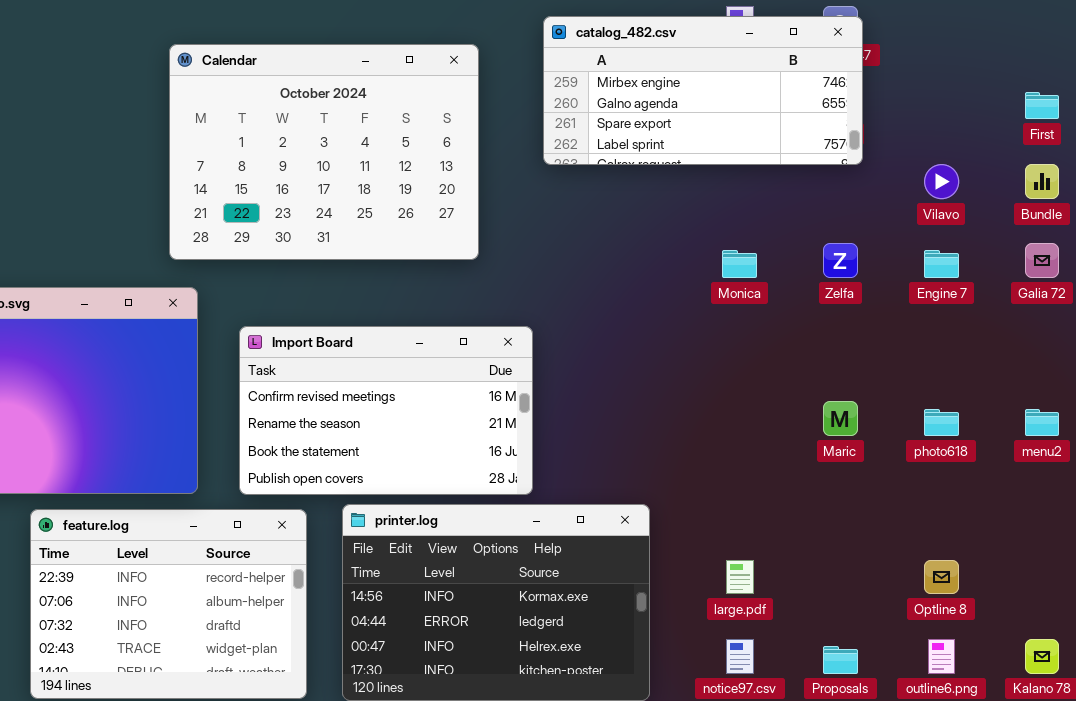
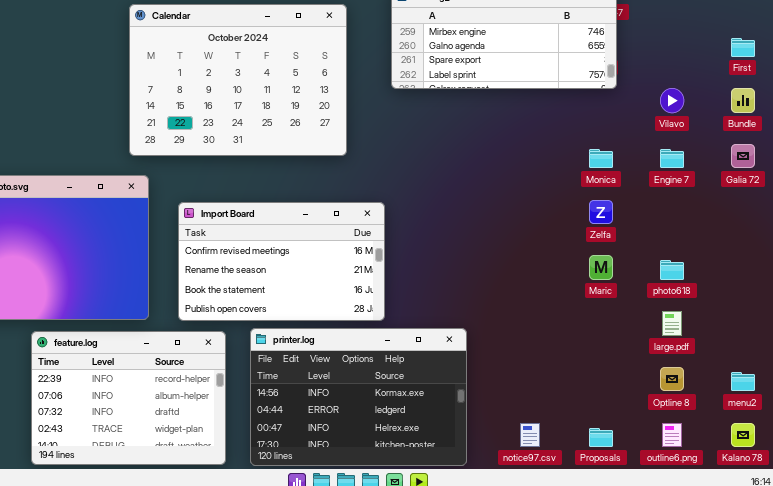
Zelfa: [823,243,858,278] -> [589,200,613,224], moved
Monica: [722,250,757,278] -> [589,149,613,168], moved
menu2: [1025,409,1059,436] -> [731,372,755,391], moved
large.pdf: [726,560,754,594] -> [662,311,682,336], moved

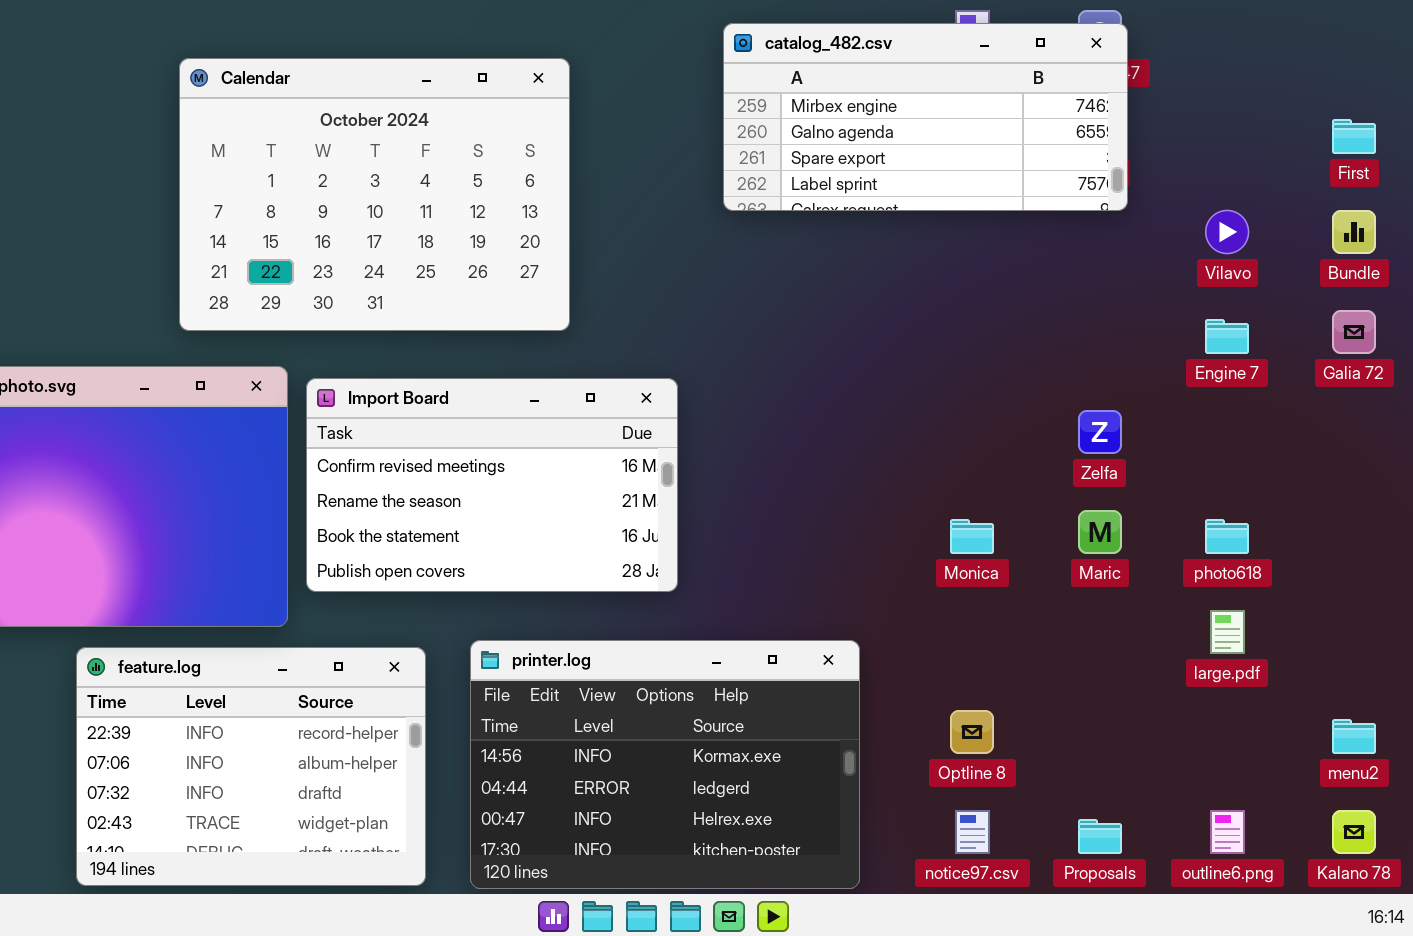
Calendar: [129,4,347,156] -> [179,58,570,331], moved
Monica: [589,149,613,168] -> [950,519,994,554], moved
Import Board: [178,202,385,321] -> [306,378,678,592], moved
Optline 8: [660,367,684,391] -> [950,710,994,754], moved

